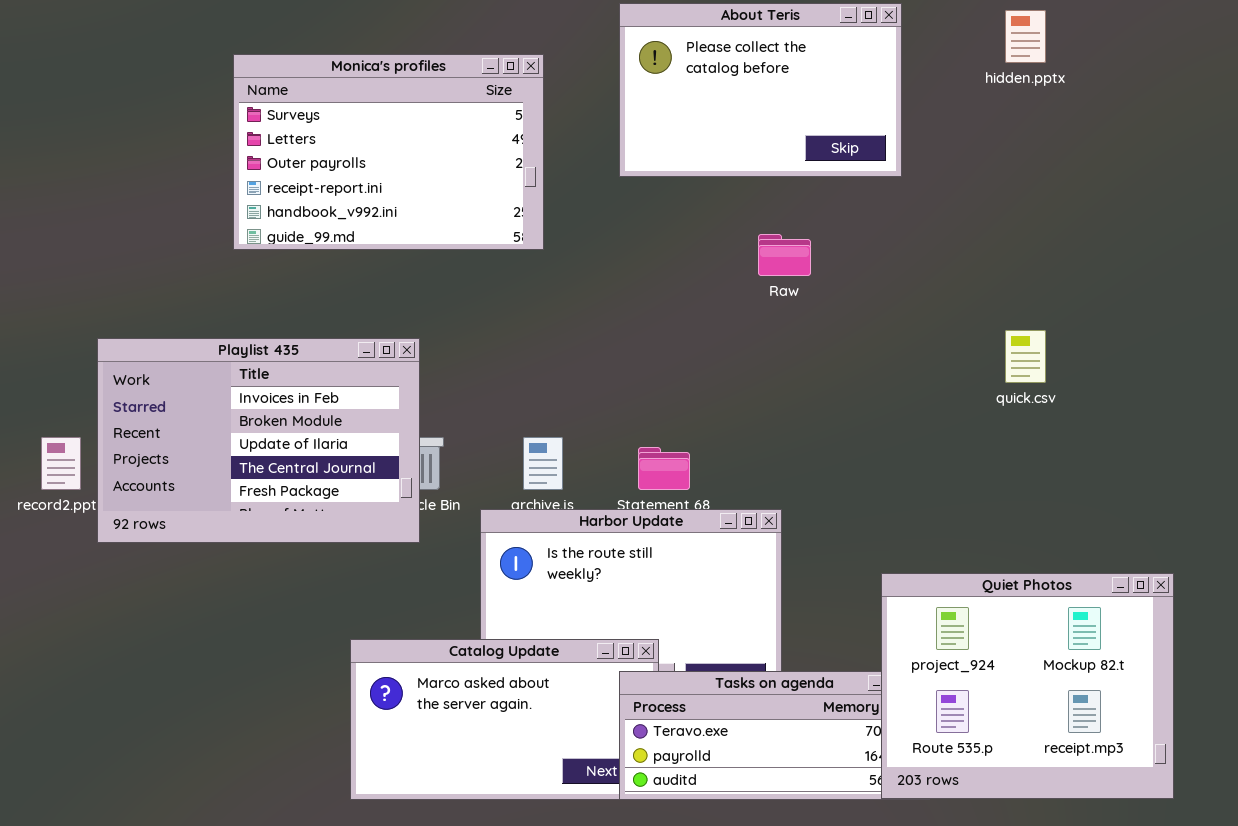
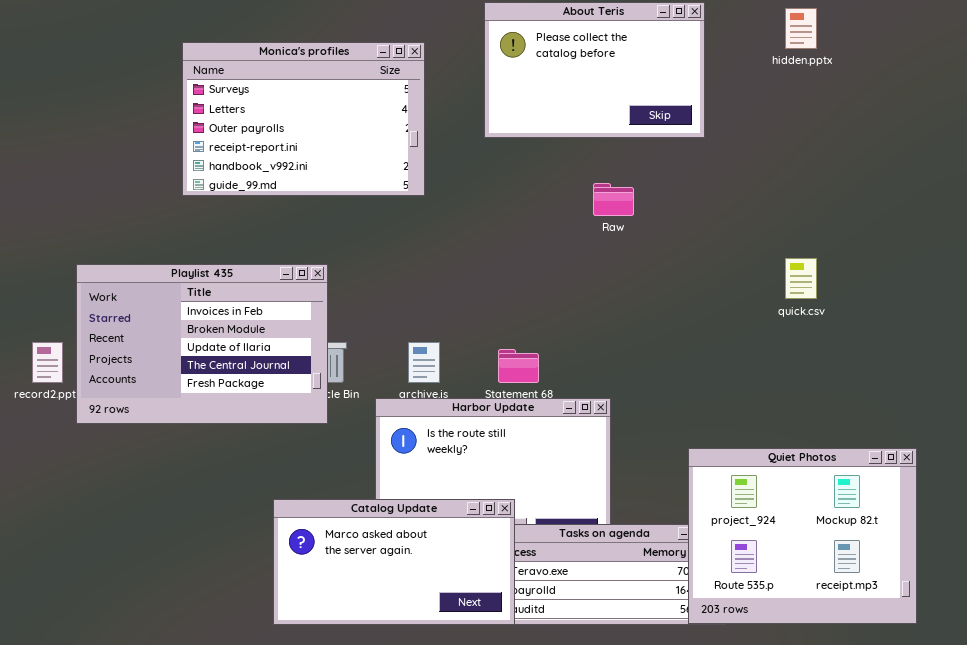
Catalog Update: [350,639,659,800] -> [273,499,515,625], raised

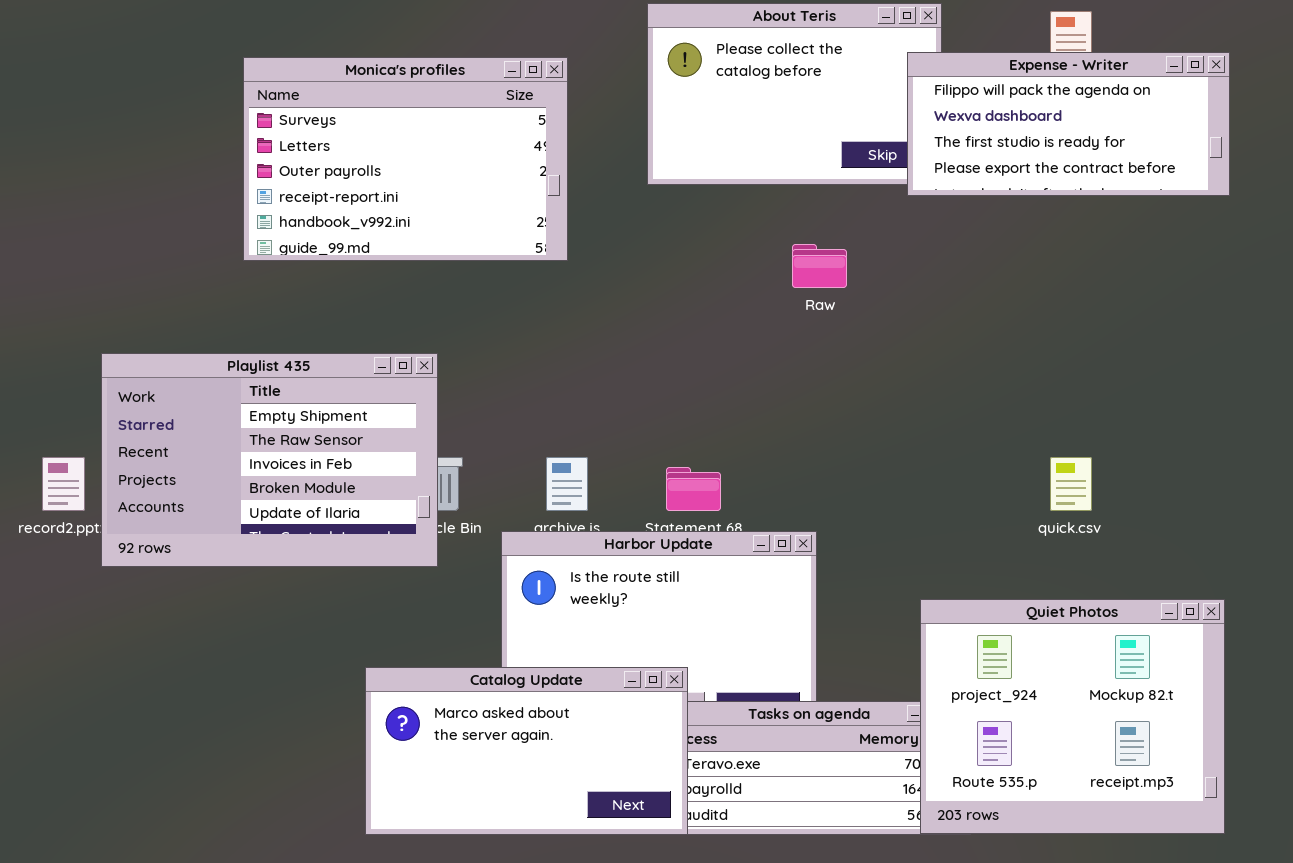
Expense - Writer: none -> [907,52,1230,196], opened
quick.csv: [785,258,817,299] -> [1050,457,1092,511], moved
Playlist 435: [76,264,328,424] -> [101,353,438,567], scrolled up 2 rows

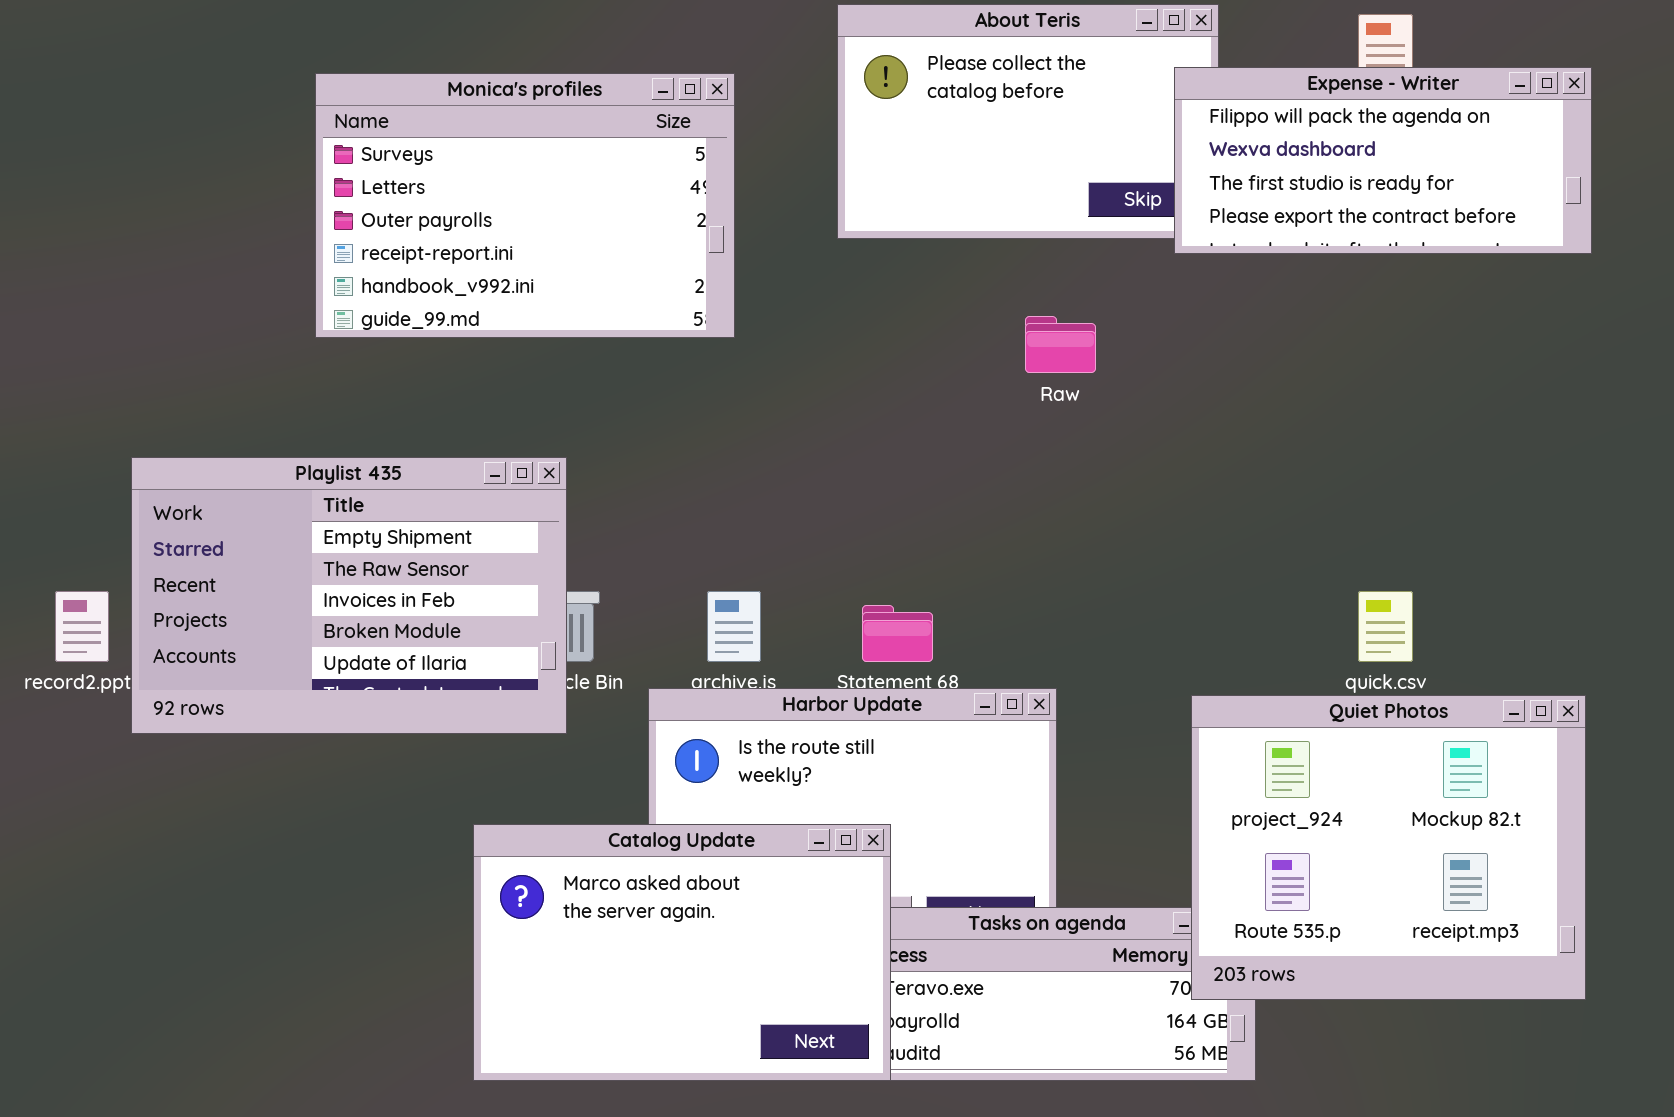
Quiet Photos: [920,599,1225,834] -> [1191,695,1586,1000], moved
Catalog Update: [365,667,688,835] -> [473,824,891,1081], resized

